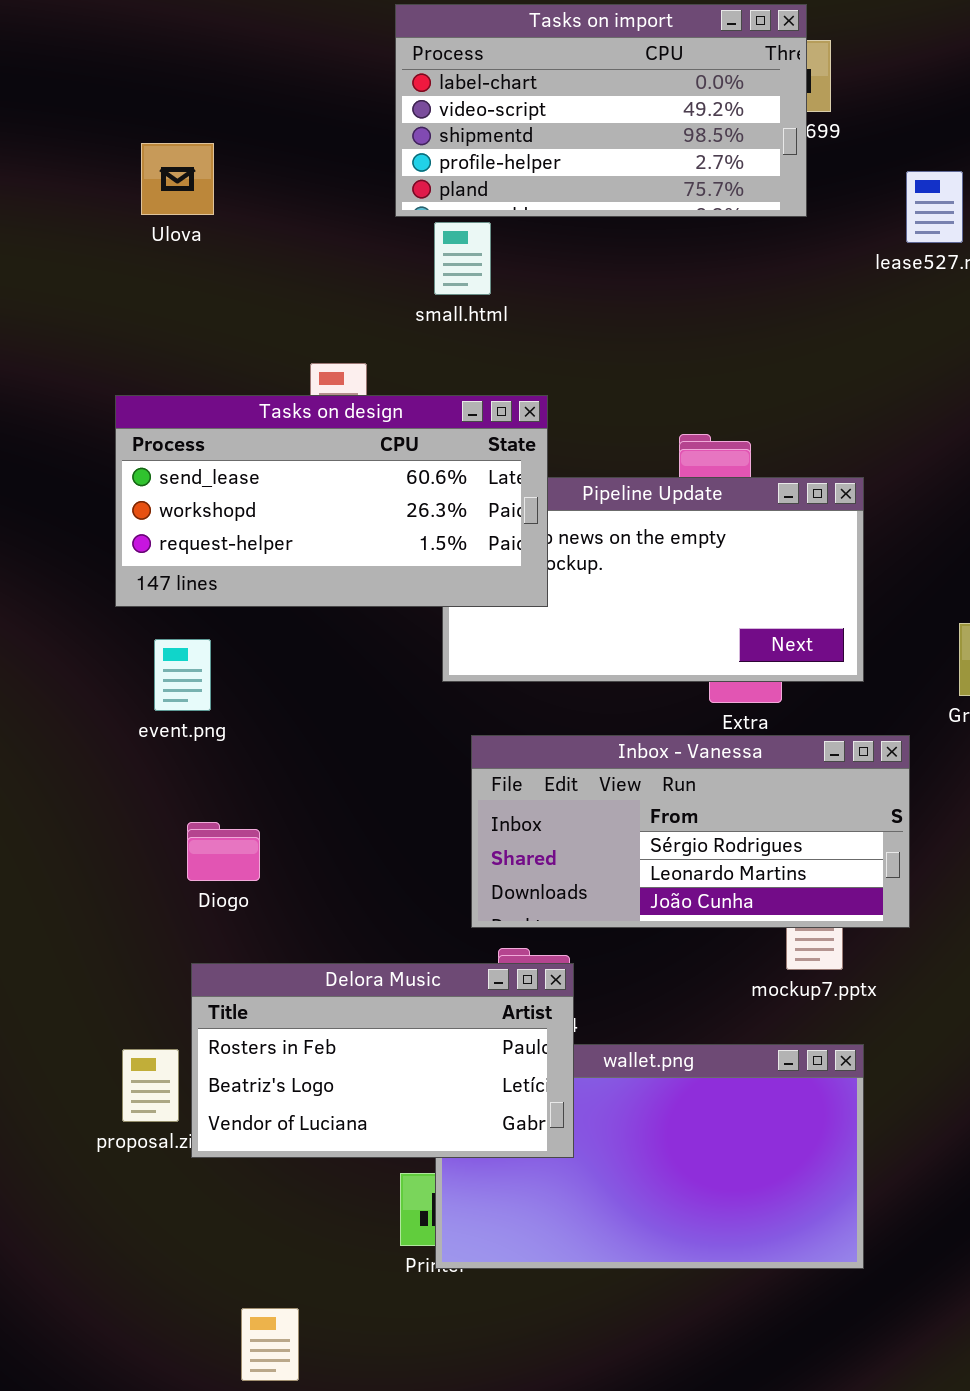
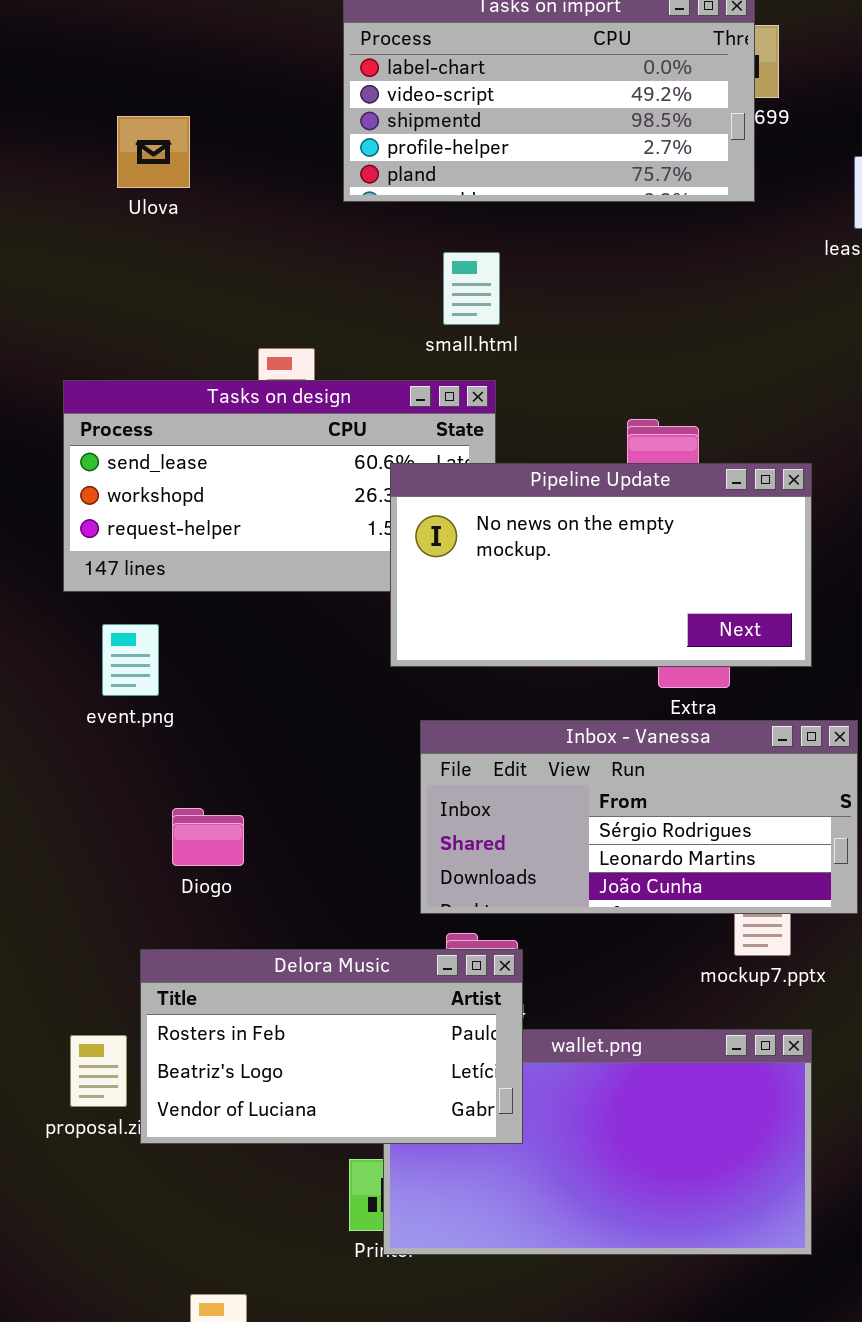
Ulova: [141,143,214,215] -> [117,116,190,188], moved
small.html: [434,222,491,295] -> [443,252,500,325], moved
Pipeline Update: [442,477,864,682] -> [390,463,812,667], raised
Diogo: [187,822,260,881] -> [172,808,244,866], moved

